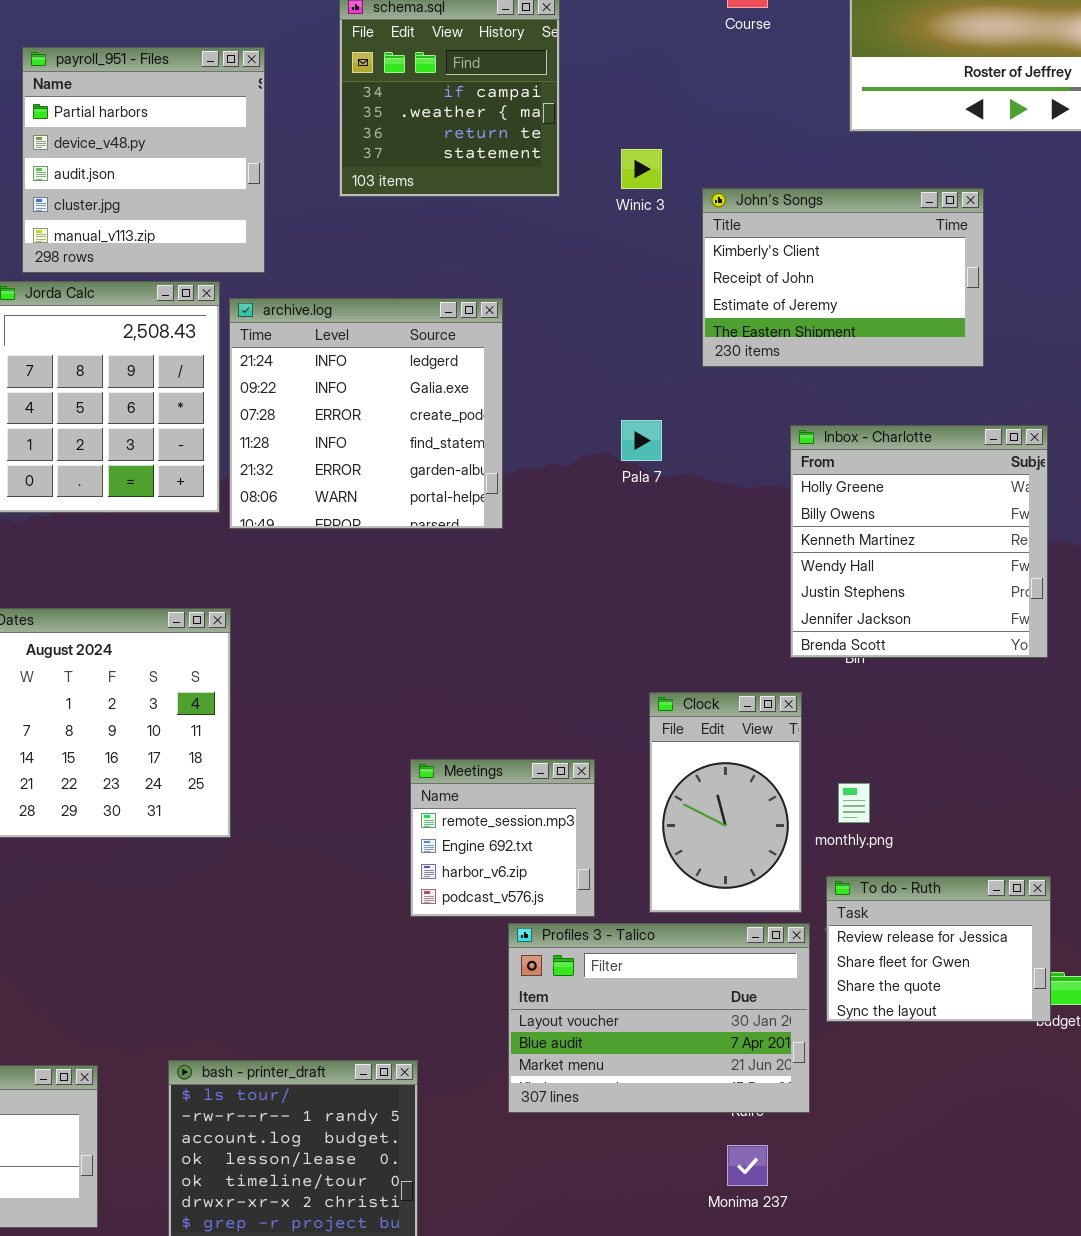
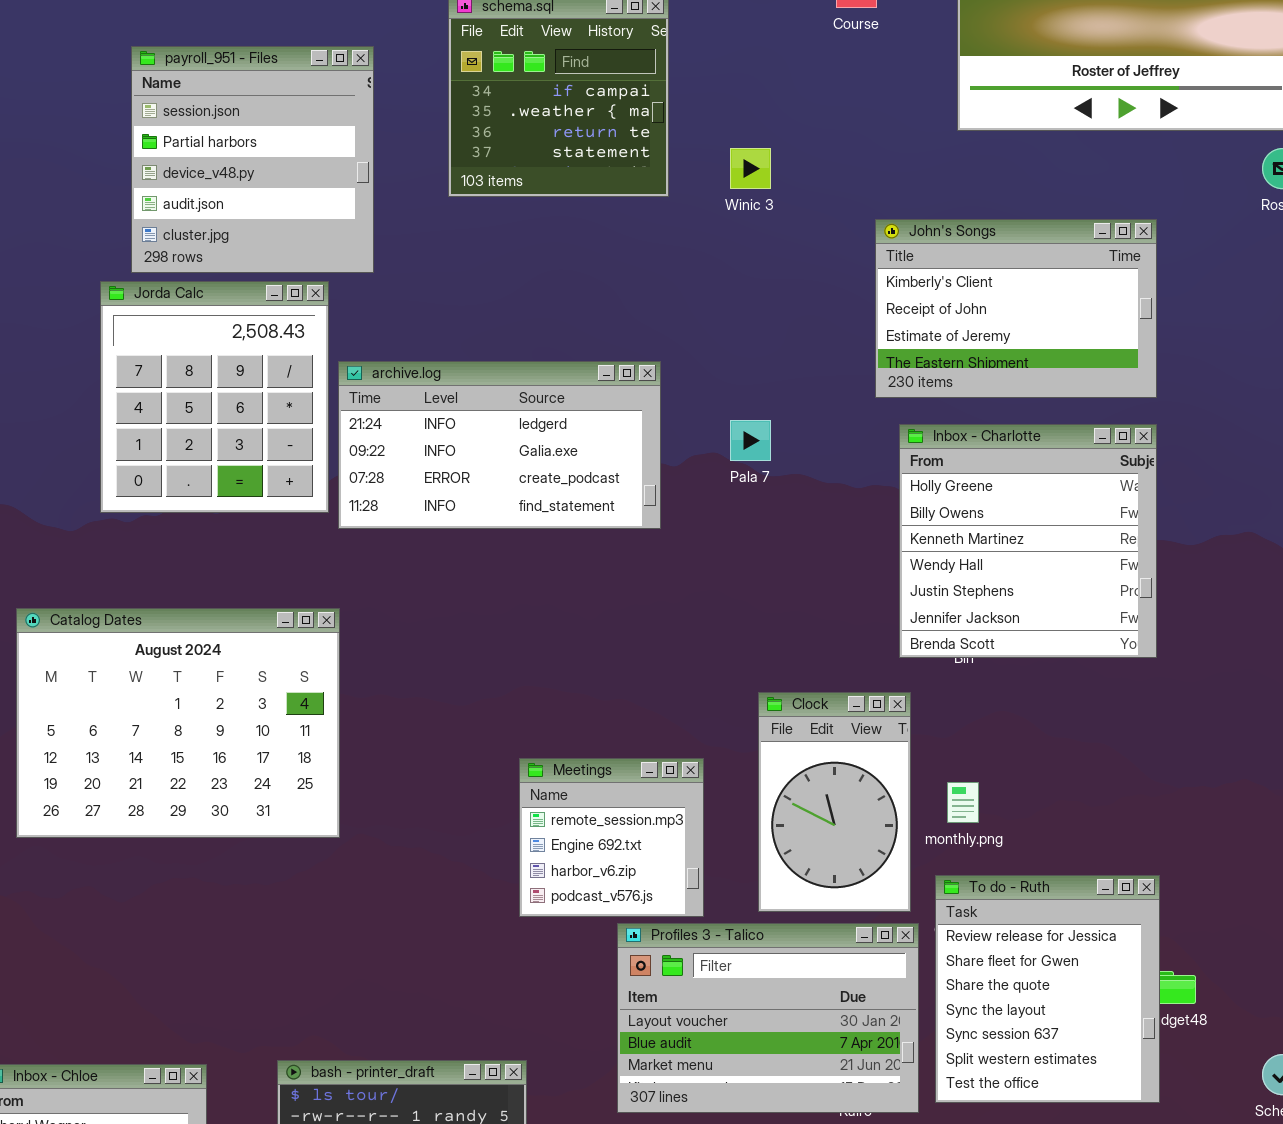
payroll_951 - Files: [22,47,265,273] -> [131,46,374,273], scrolled up 1 row
John's Songs: [702,188,984,367] -> [875,219,1157,398], moved
archive.log: [229,298,503,529] -> [338,361,661,529], resized
To do - Ruth: [826,876,1051,1022] -> [935,875,1160,1103], resized

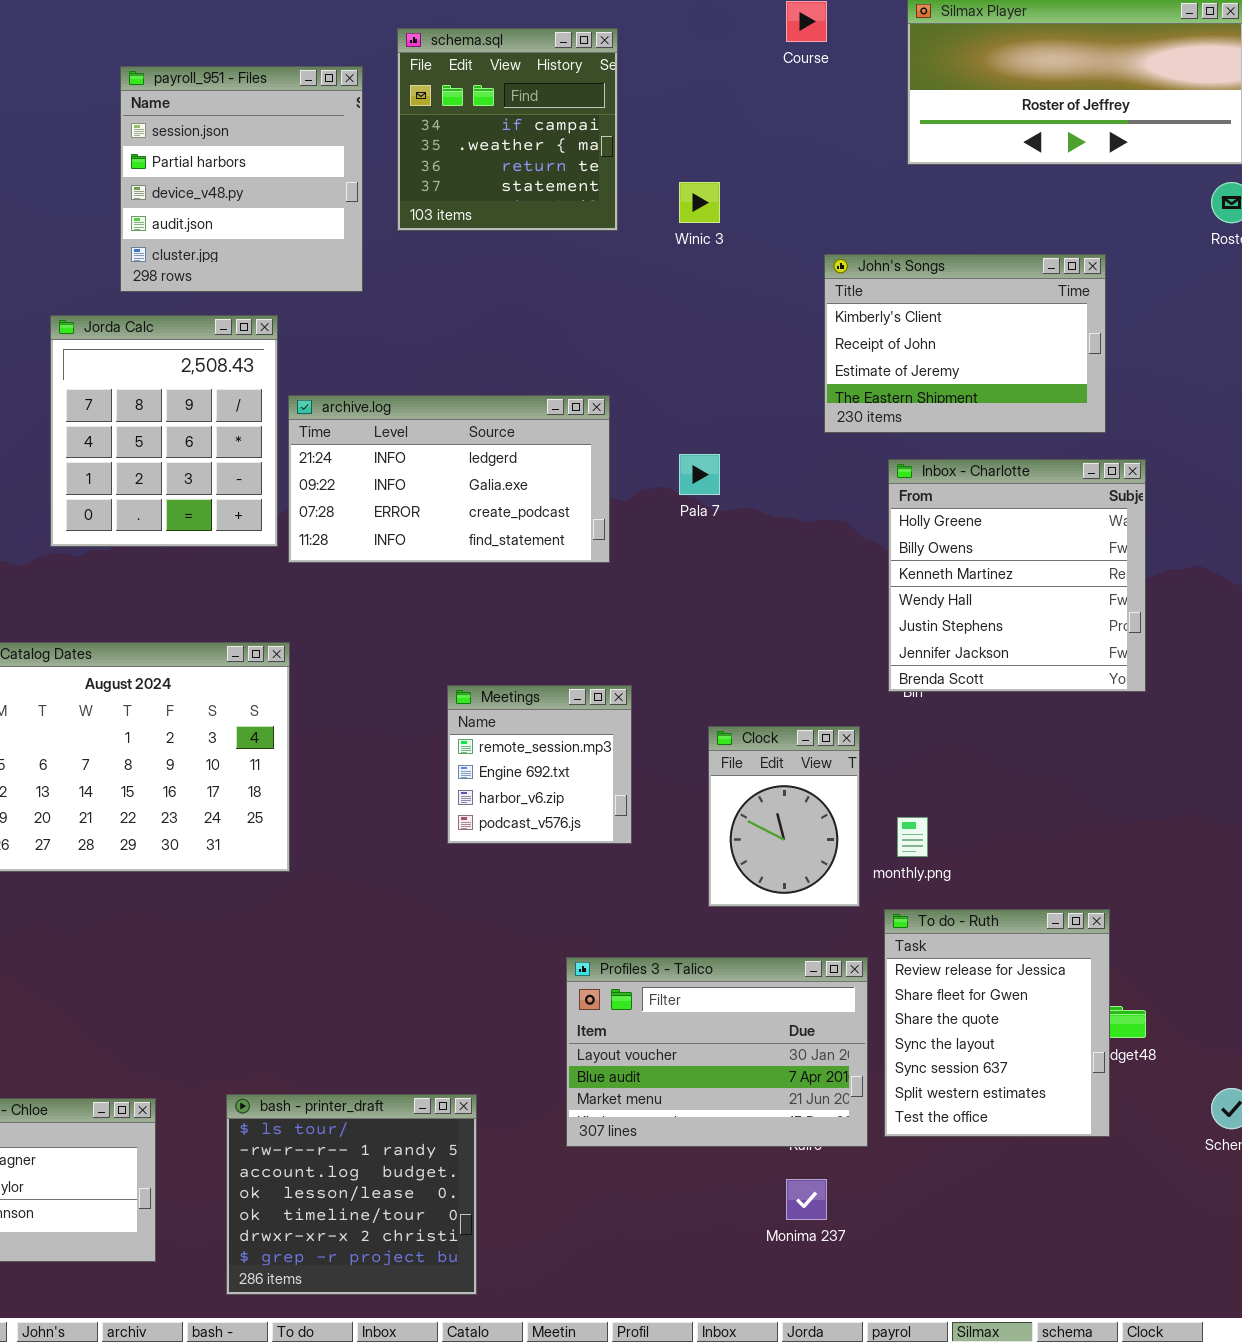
payroll_951 - Files: [131,46,374,273] -> [120,66,363,292], moved
Inbox - Charlotte: [899,424,1157,658] -> [888,459,1146,692], moved
Clock: [758,692,911,912] -> [708,726,860,907], resized
Meetings: [519,758,704,917] -> [447,685,632,844], moved

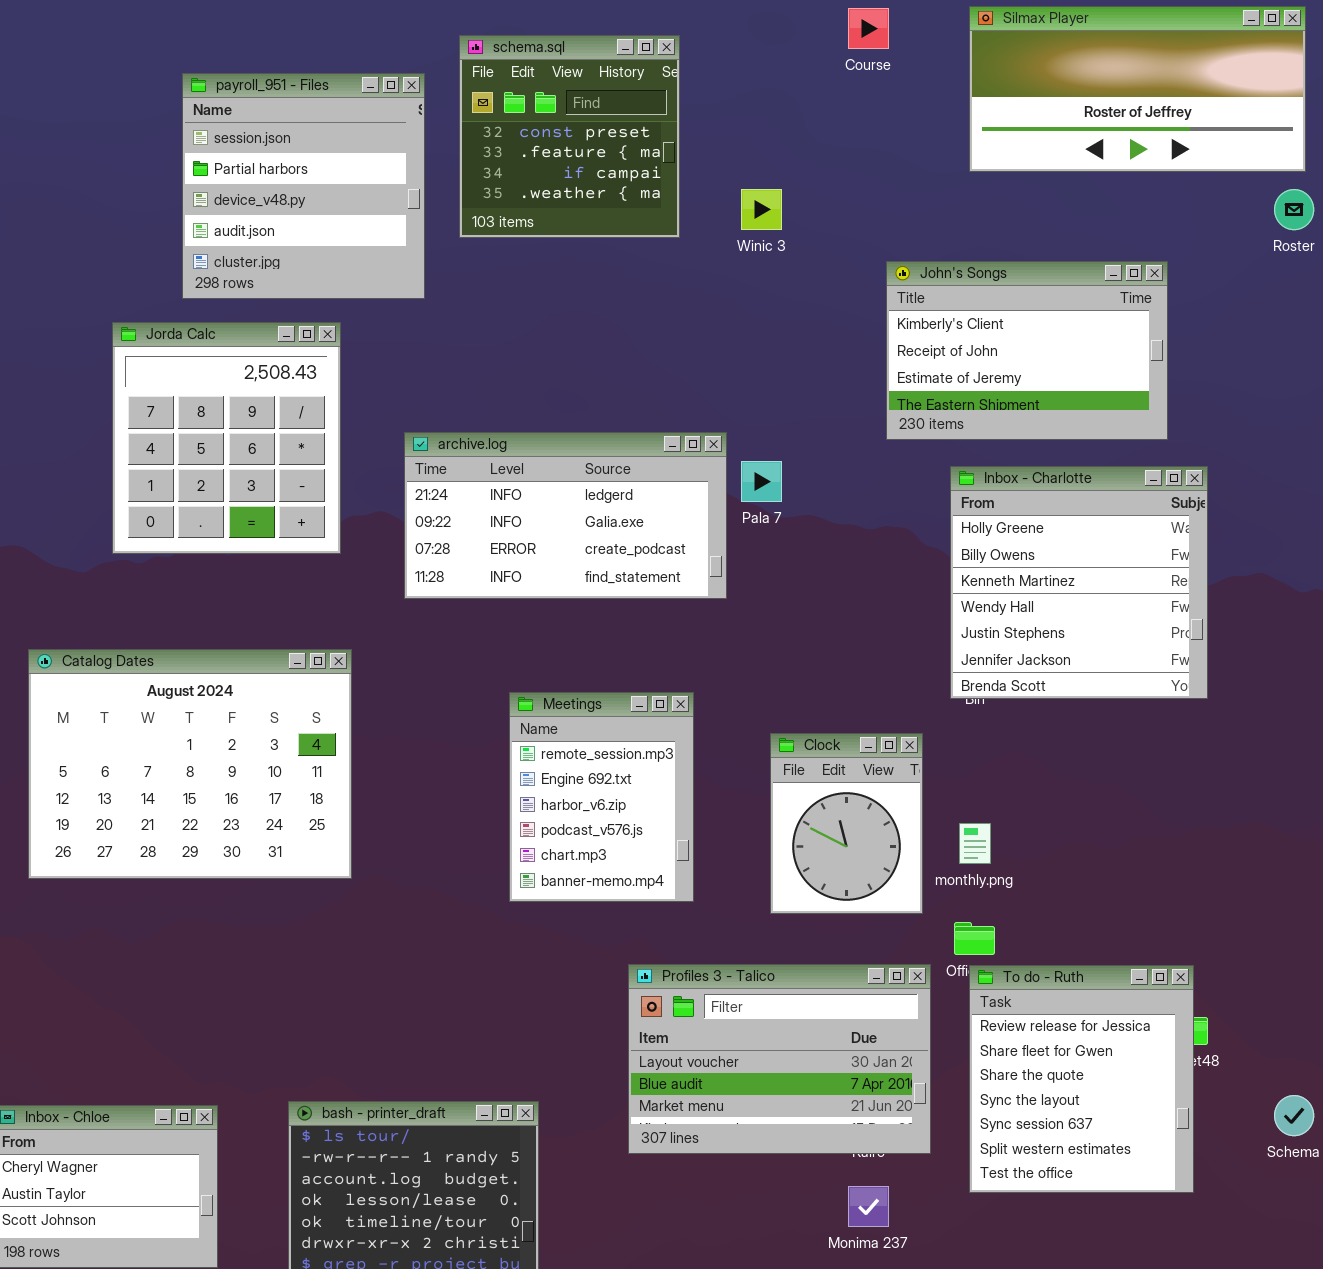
schema.sql: [397,28,618,231] -> [459,35,680,238], scrolled up 2 rows
archive.log: [288,395,610,563] -> [404,432,727,599], moved
Meetings: [447,685,632,844] -> [509,692,694,902], resized
To do - Ruth: [884,909,1110,1137] -> [969,965,1194,1193], moved

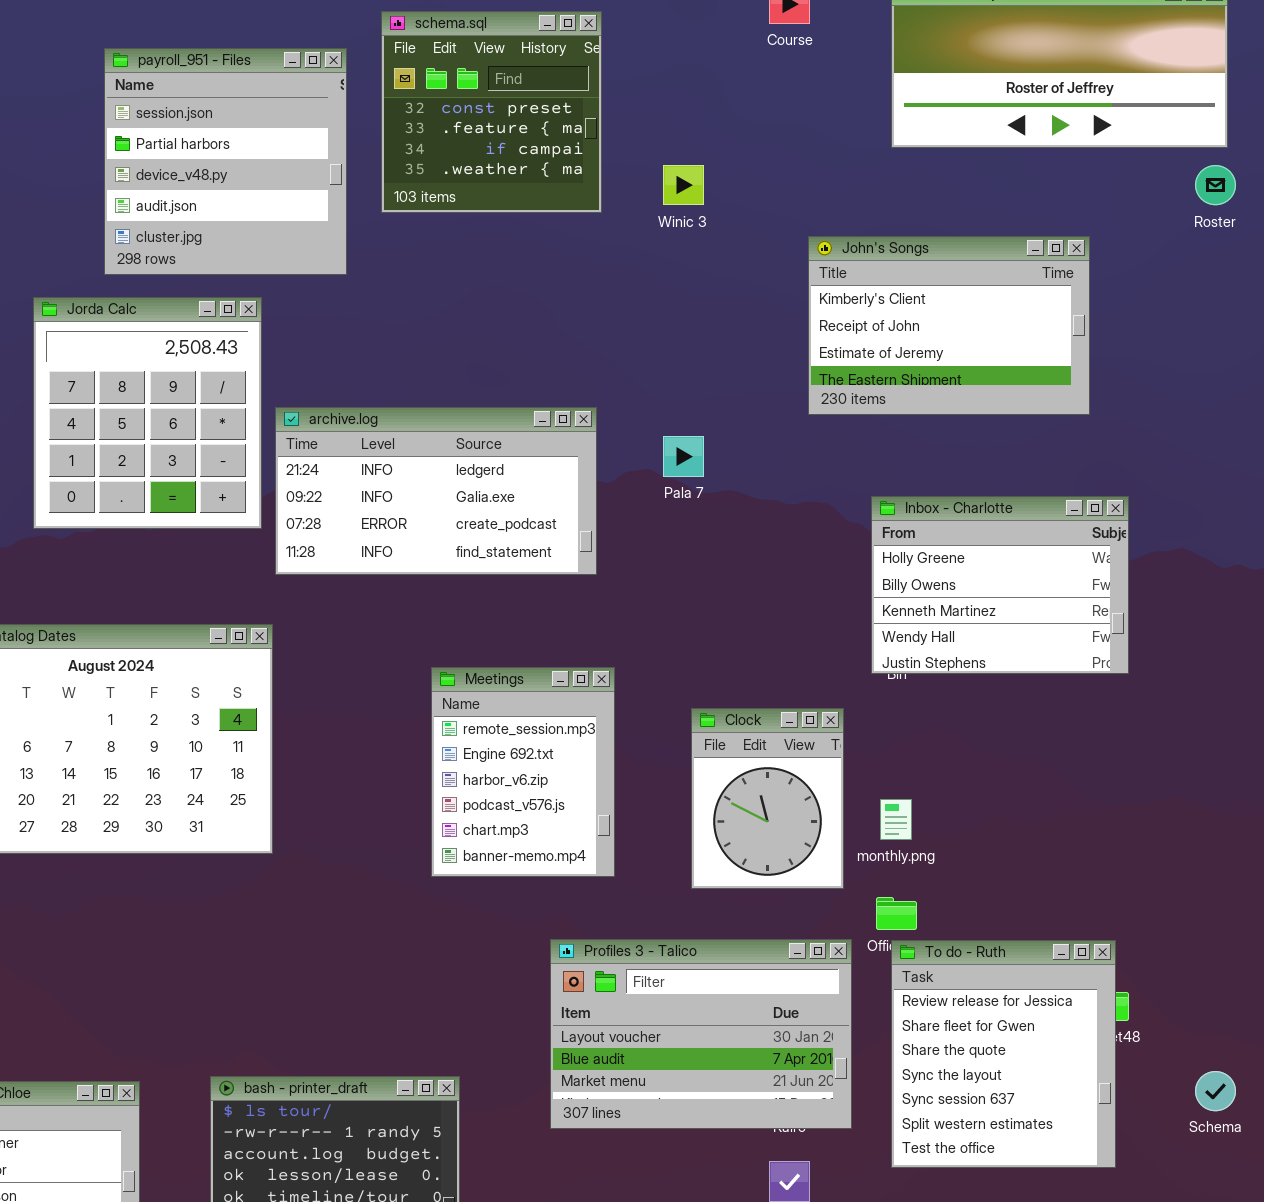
archive.log: [404,432,727,599] -> [275,407,597,575], moved
Inbox - Charlotte: [950,466,1208,699] -> [871,496,1129,674], resized

